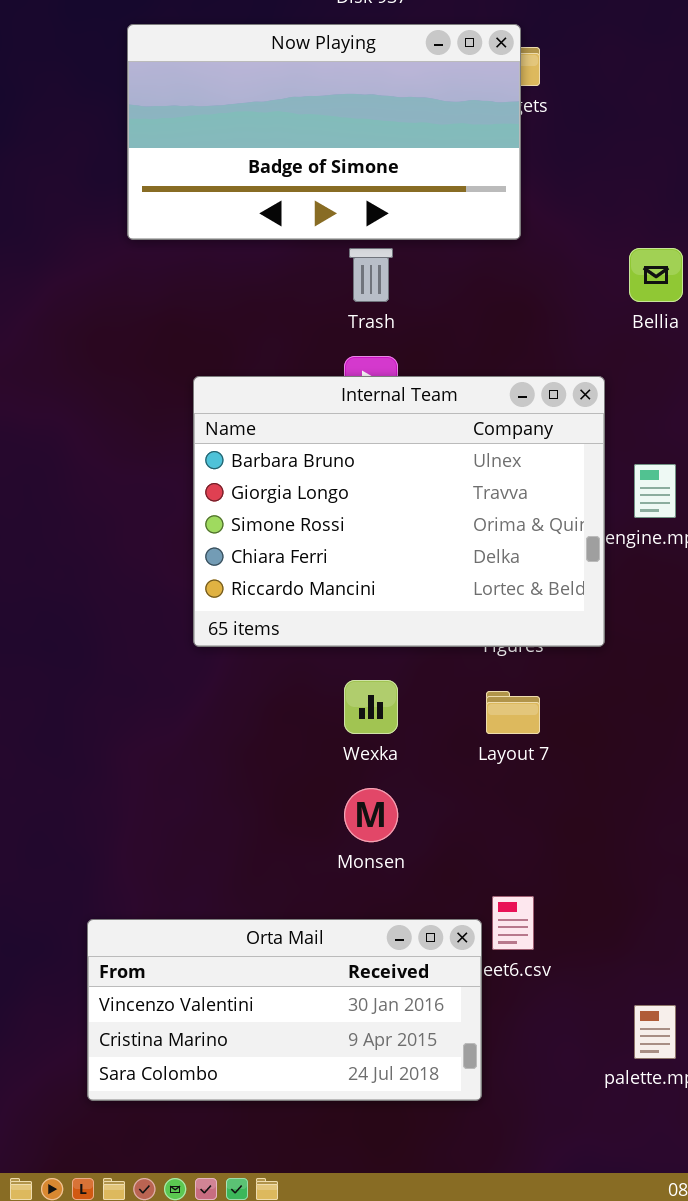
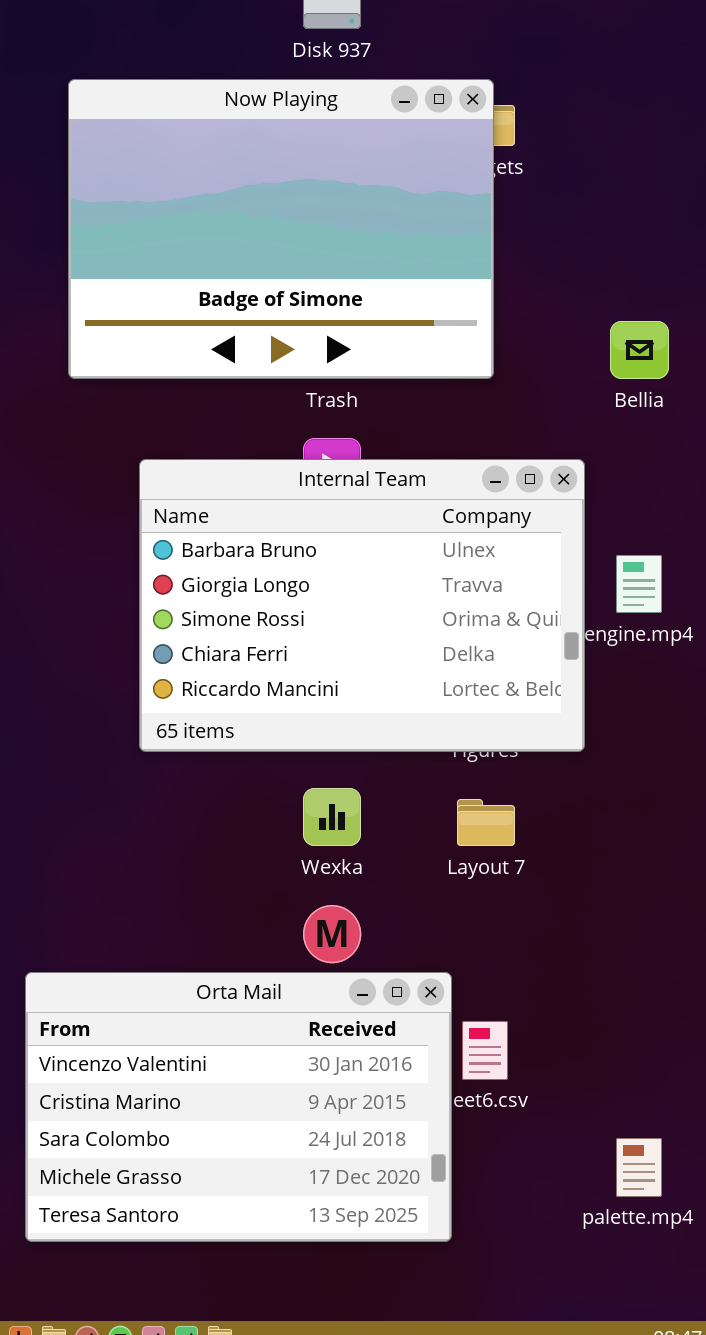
Now Playing: [127,24,521,240] -> [68,79,494,379], resized
Orta Mail: [87,919,482,1101] -> [25,972,452,1242], resized

